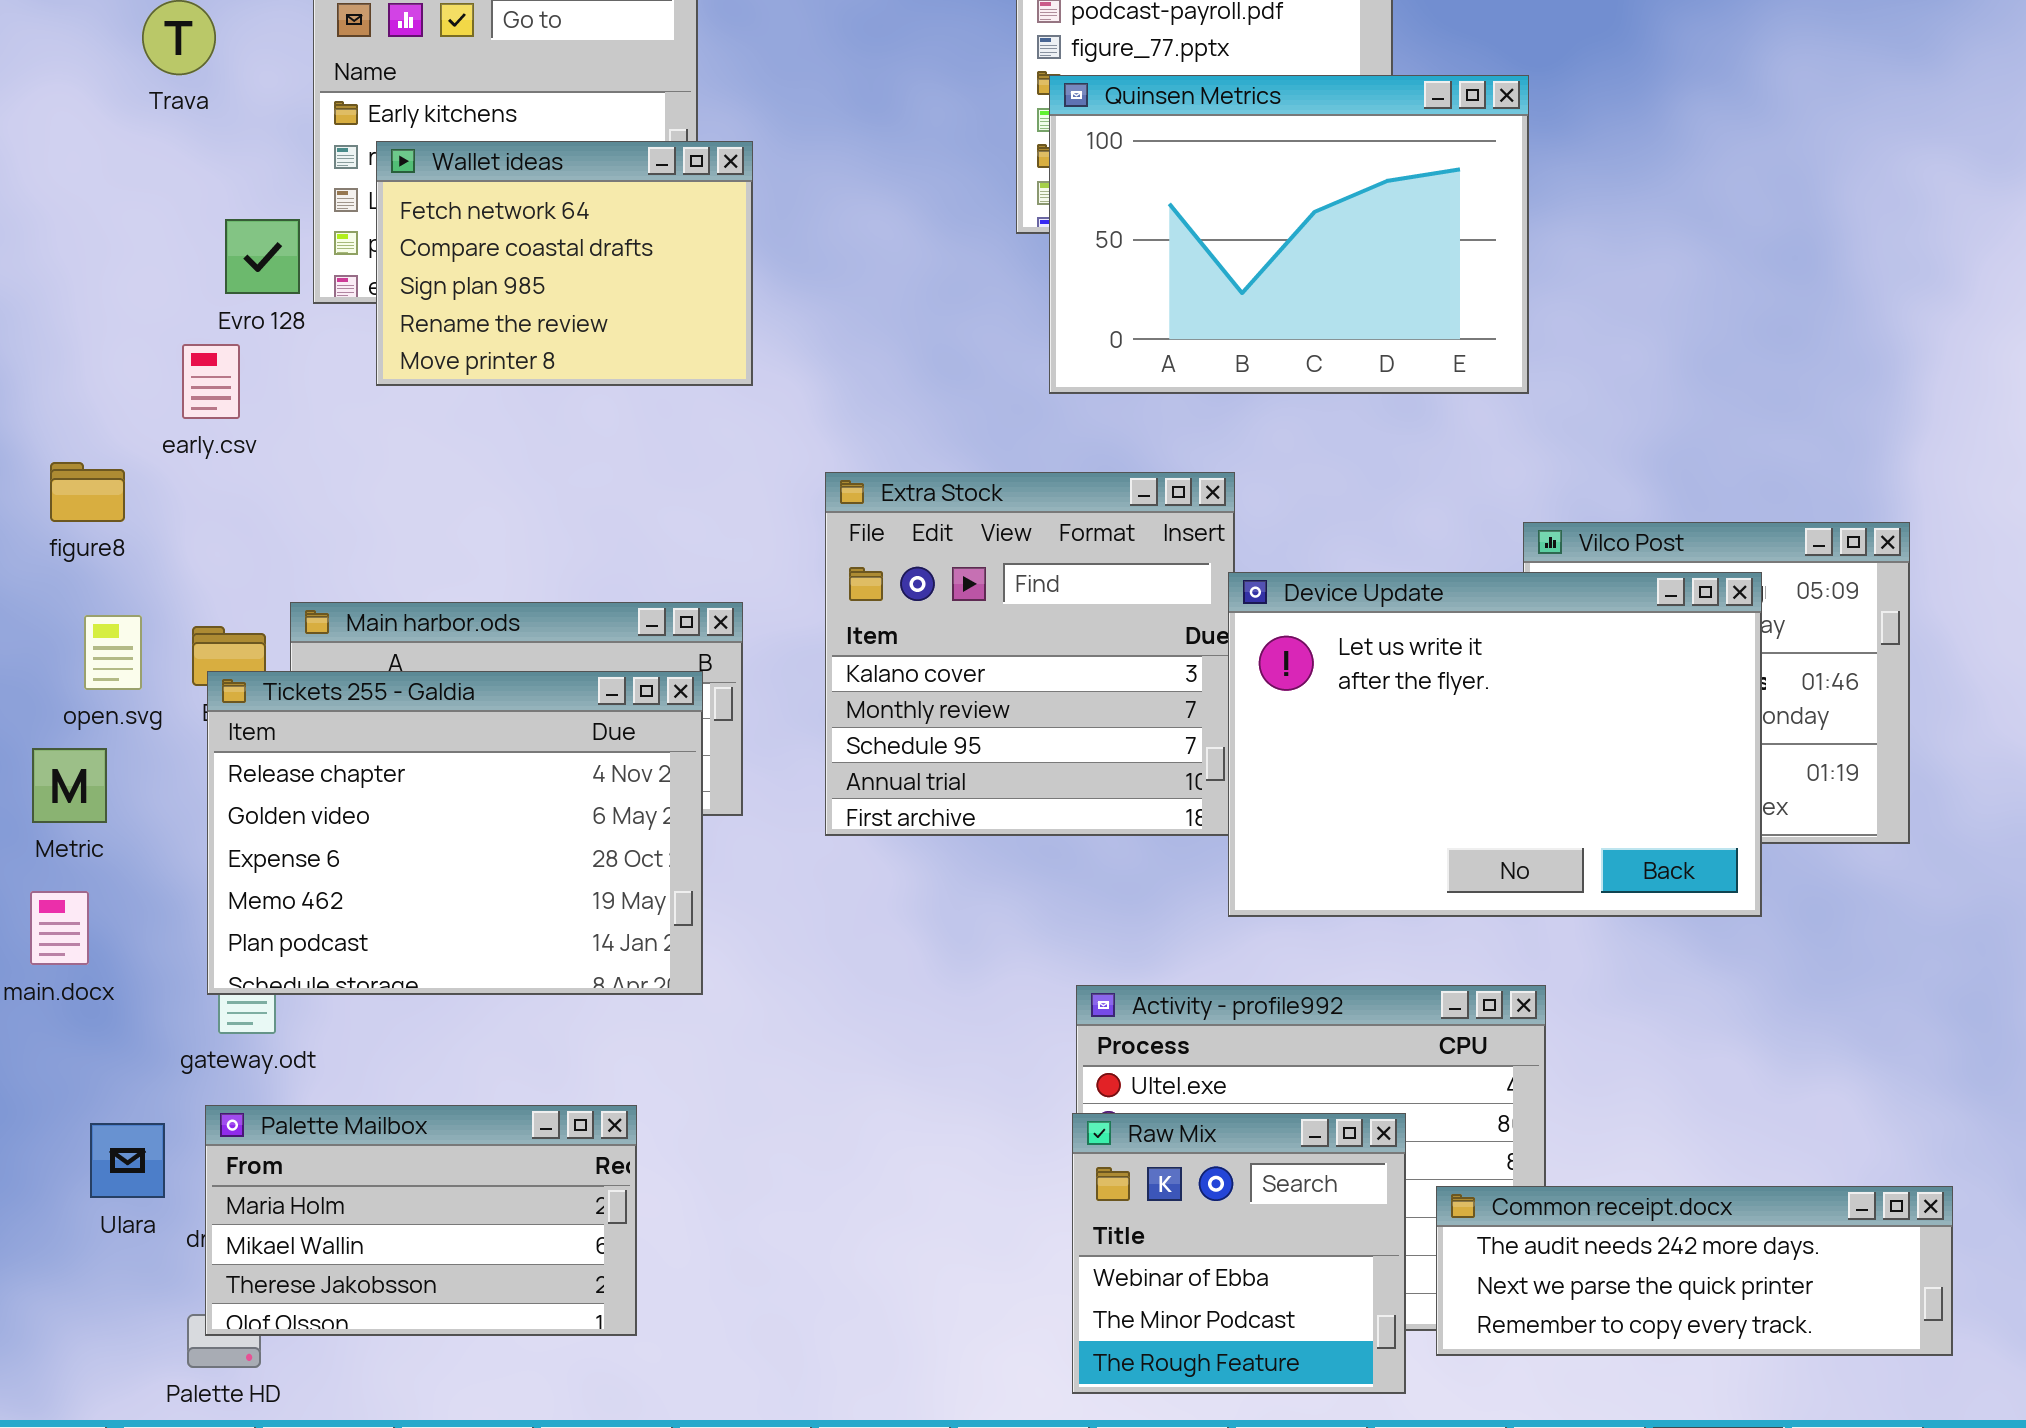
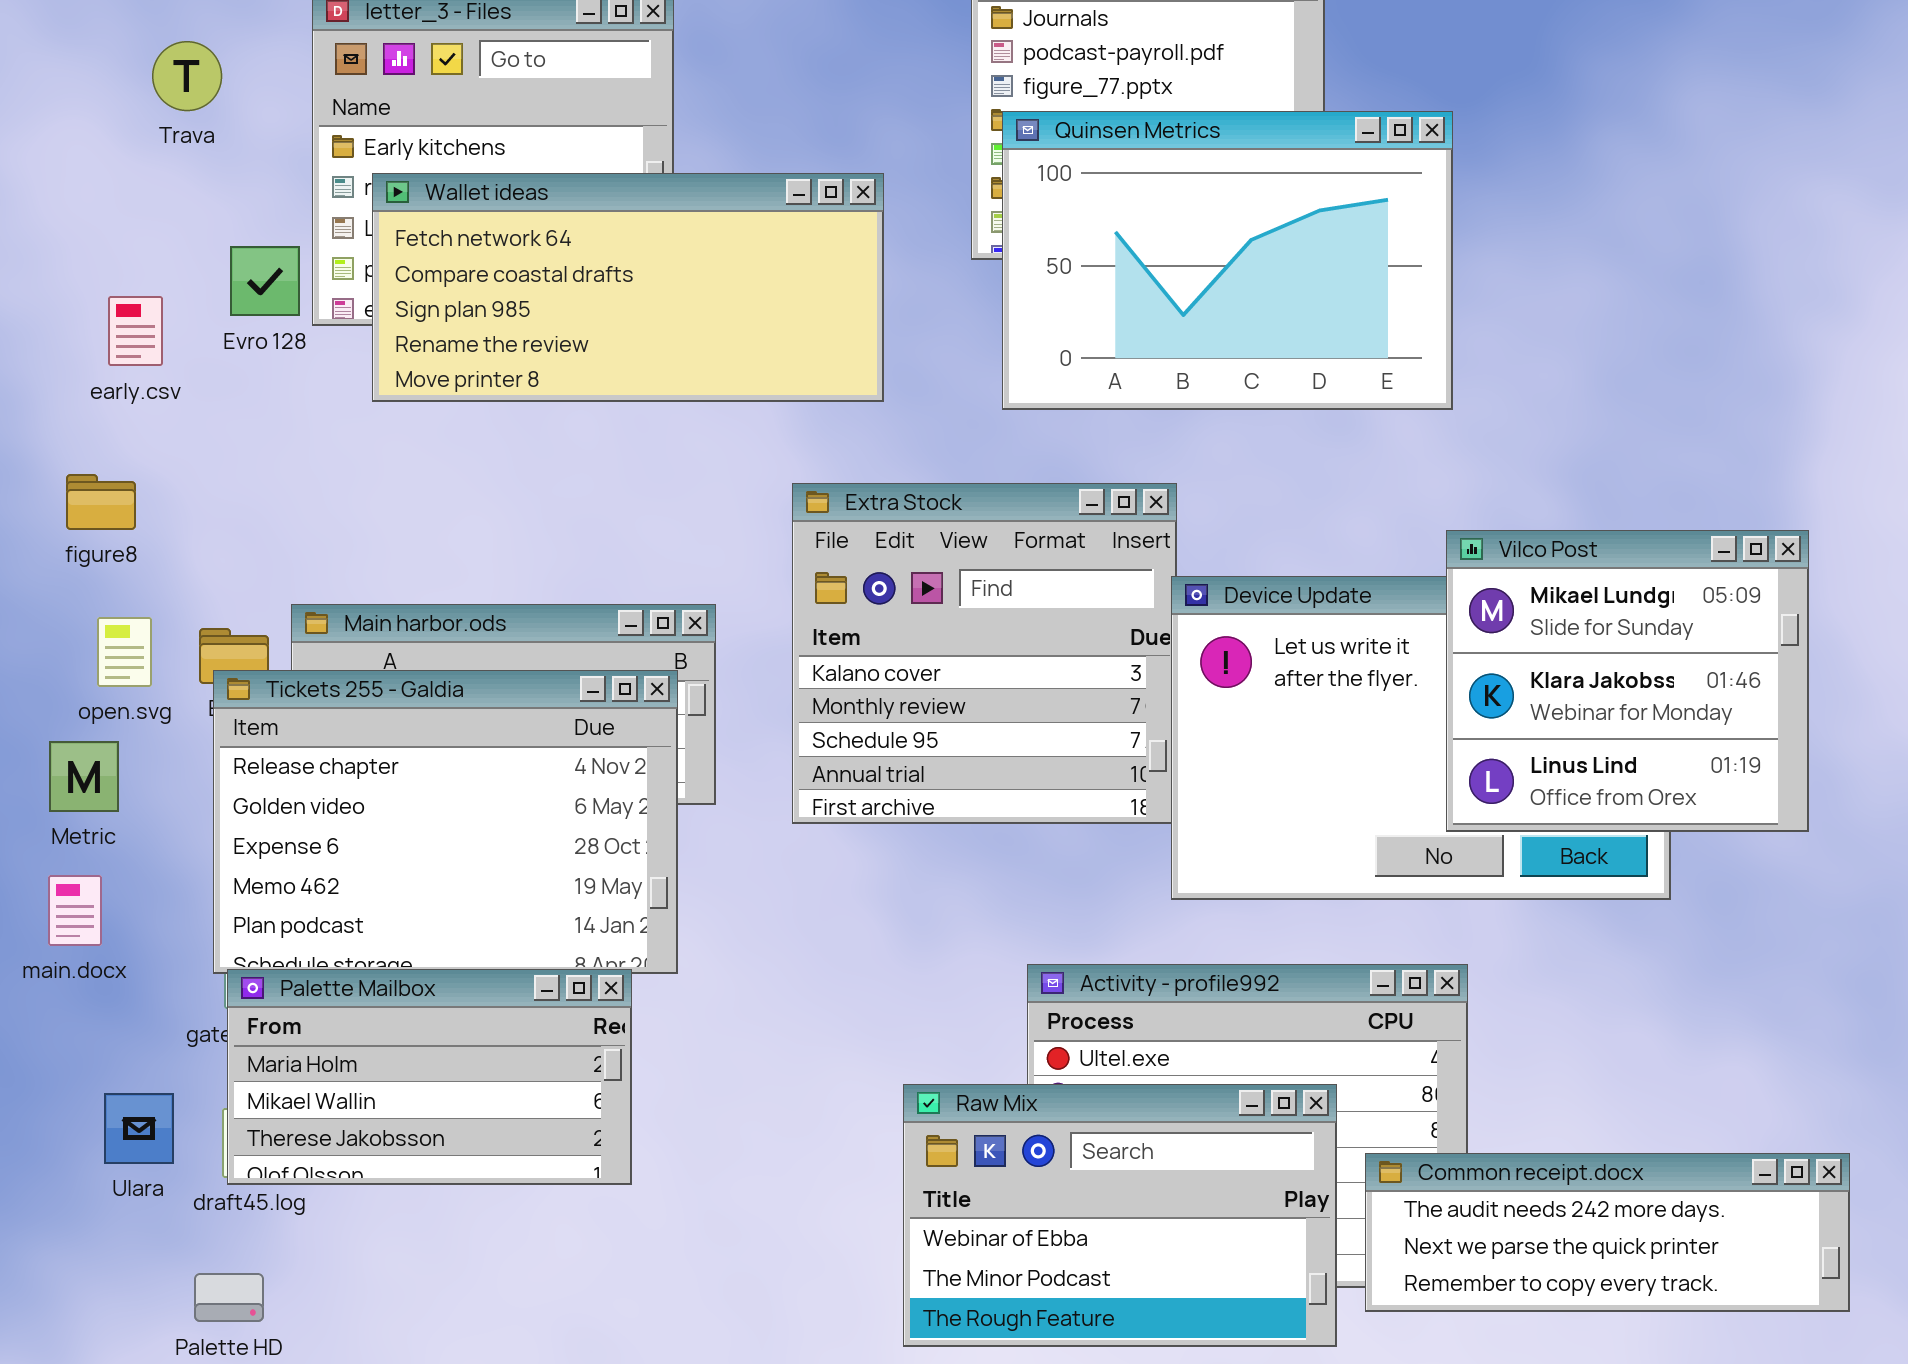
Wallet ideas: [376,141,753,386] -> [372,173,884,402], resized
early.csv: [182,344,240,419] -> [108,296,163,366], moved
Vilco Post: [1523,522,1910,844] -> [1446,530,1809,832], raised
Palette Mailbox: [205,1105,637,1336] -> [227,969,632,1185], moved
Raw Mix: [1072,1113,1406,1394] -> [903,1084,1337,1347], resized

